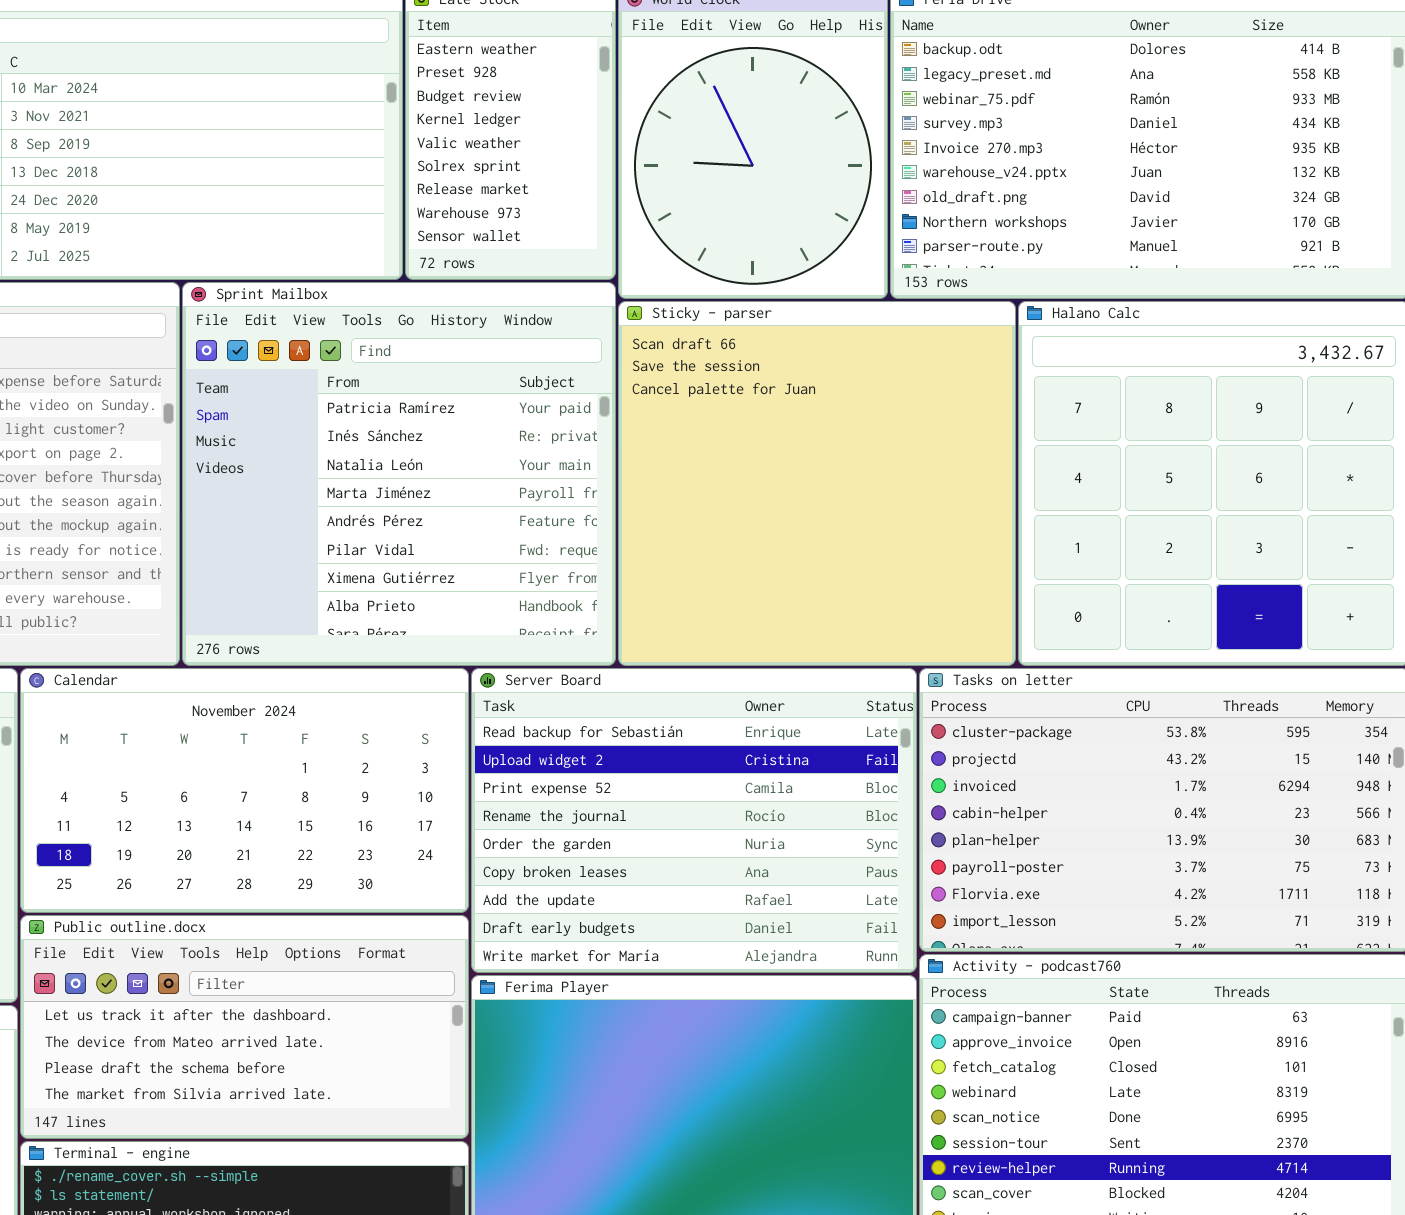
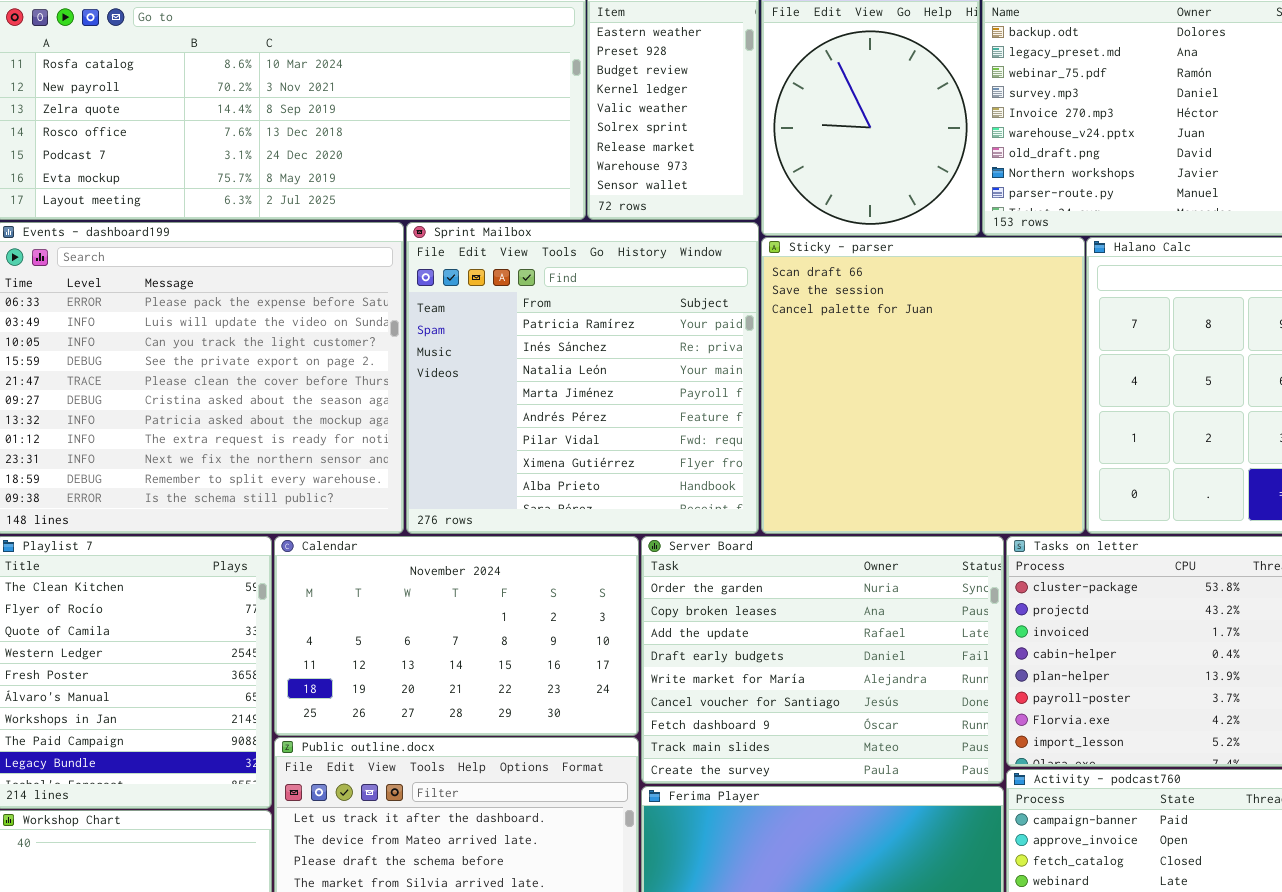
Server Board: [471,668,917,973] -> [641,536,1004,784], scrolled down 4 rows

